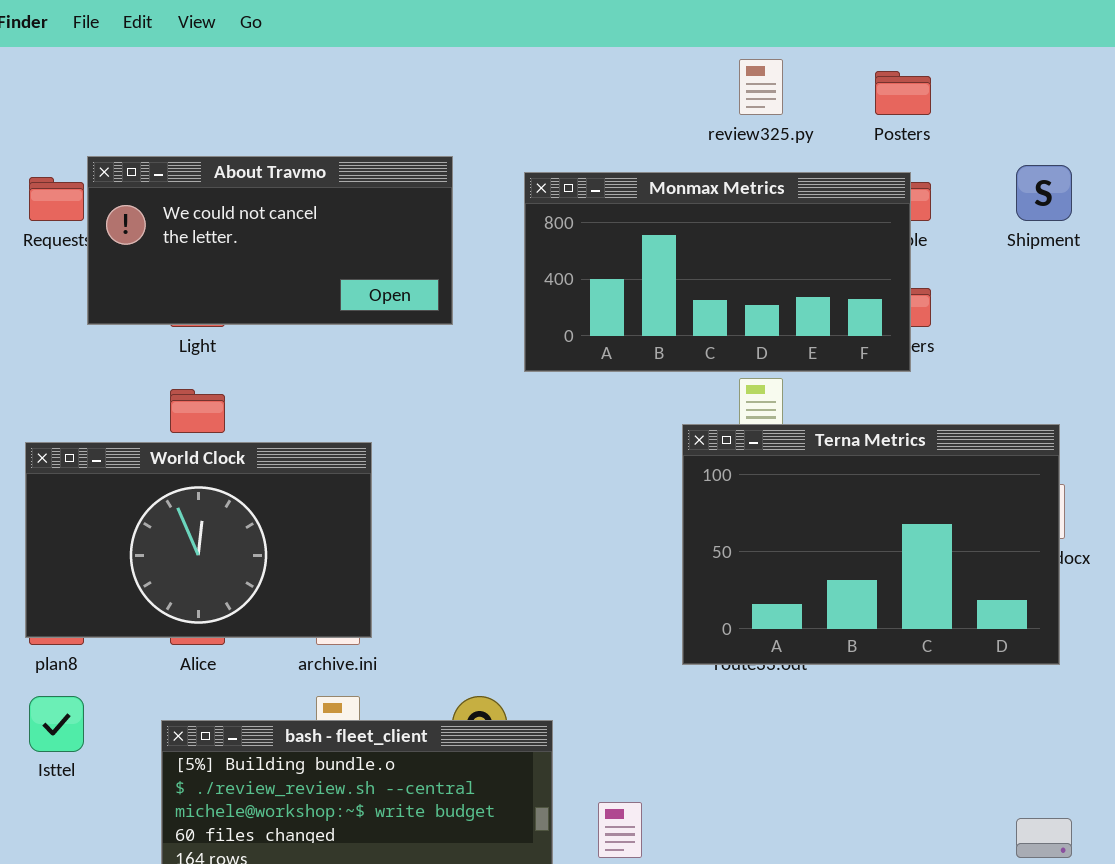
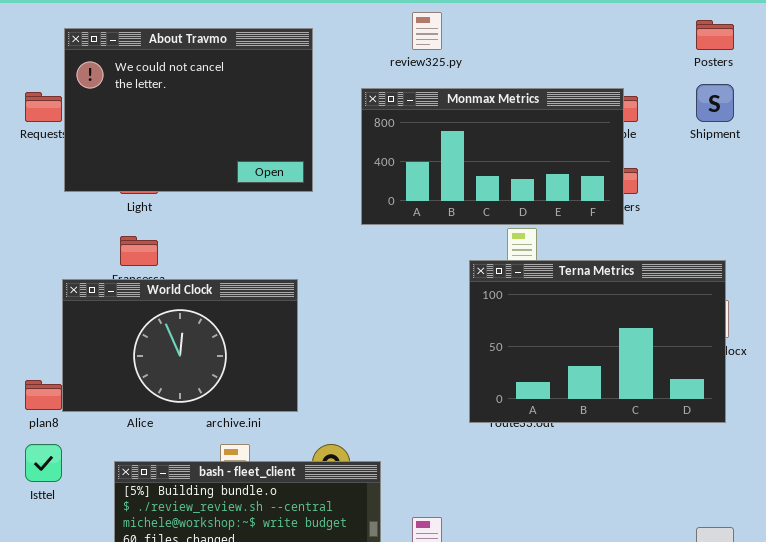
review325.py: [739,59,783,115] -> [412,12,442,50], moved
Posters: [875,71,931,115] -> [696,20,734,50], moved
About Travmo: [87,156,453,325] -> [64,28,313,192], resized
World Clock: [25,442,372,638] -> [62,279,298,412], moved

